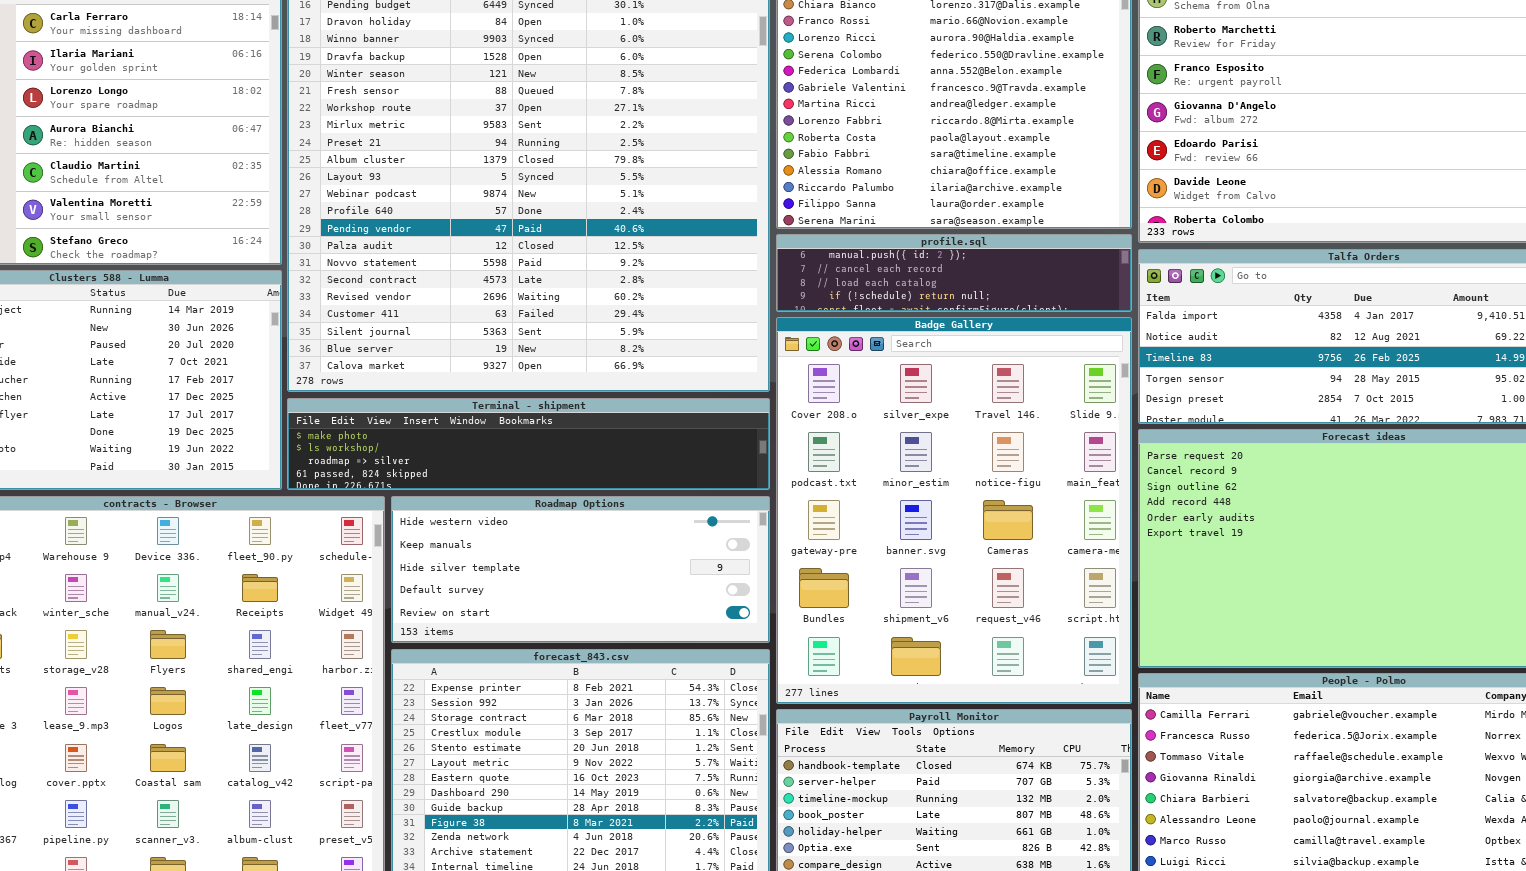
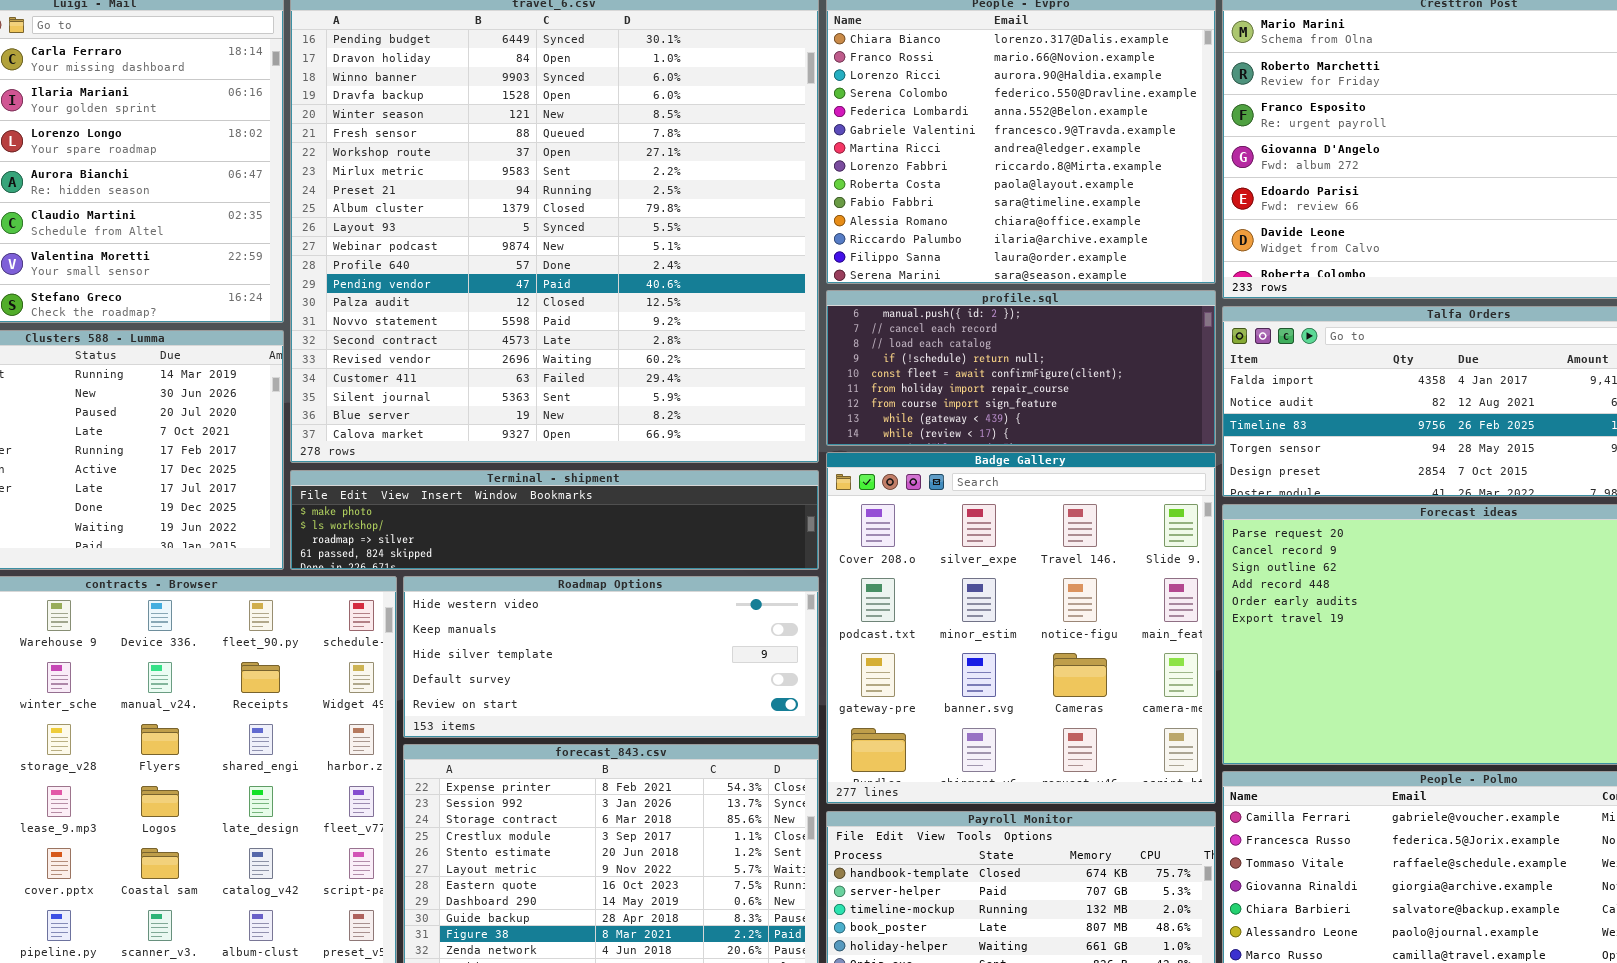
profile.sql: [776,234,1132,312] -> [826,290,1216,446], resized
Badge Gallery: [776,317,1132,704] -> [826,452,1216,804], resized

